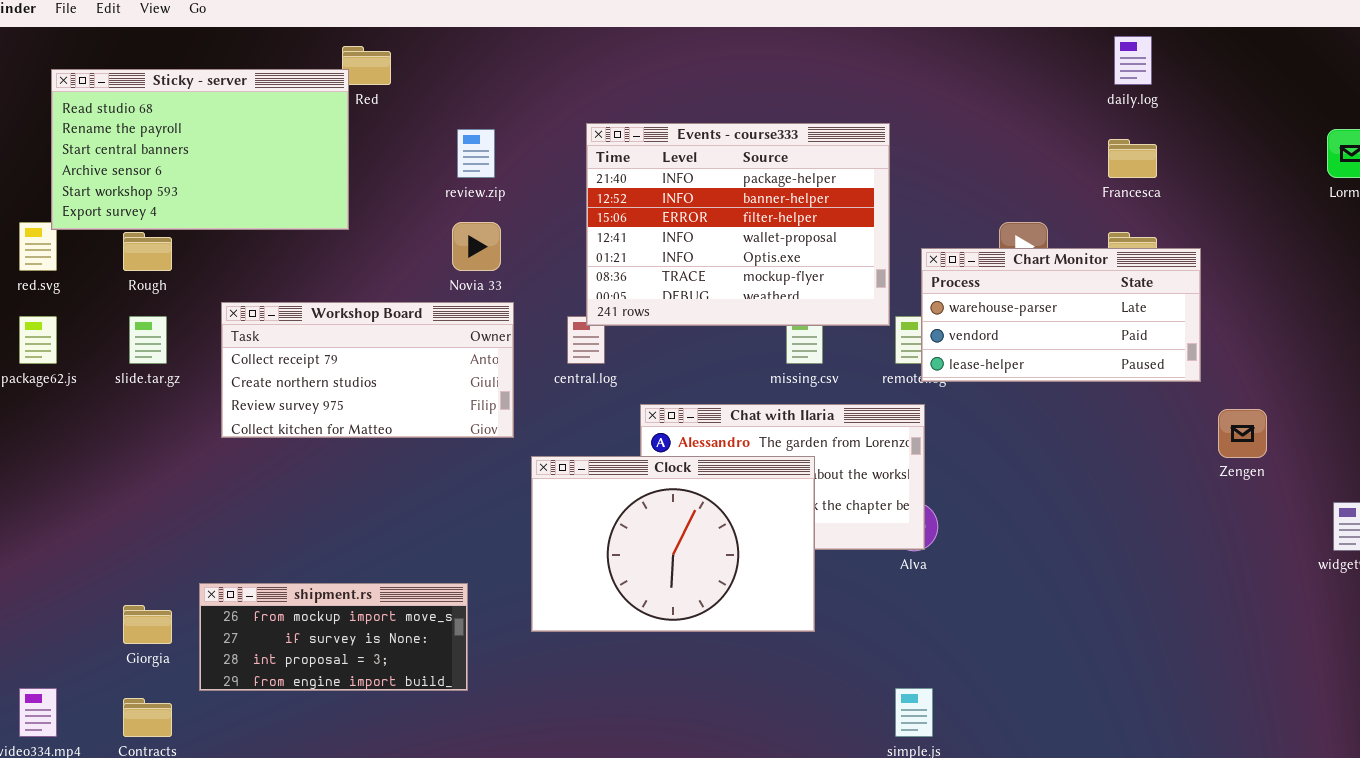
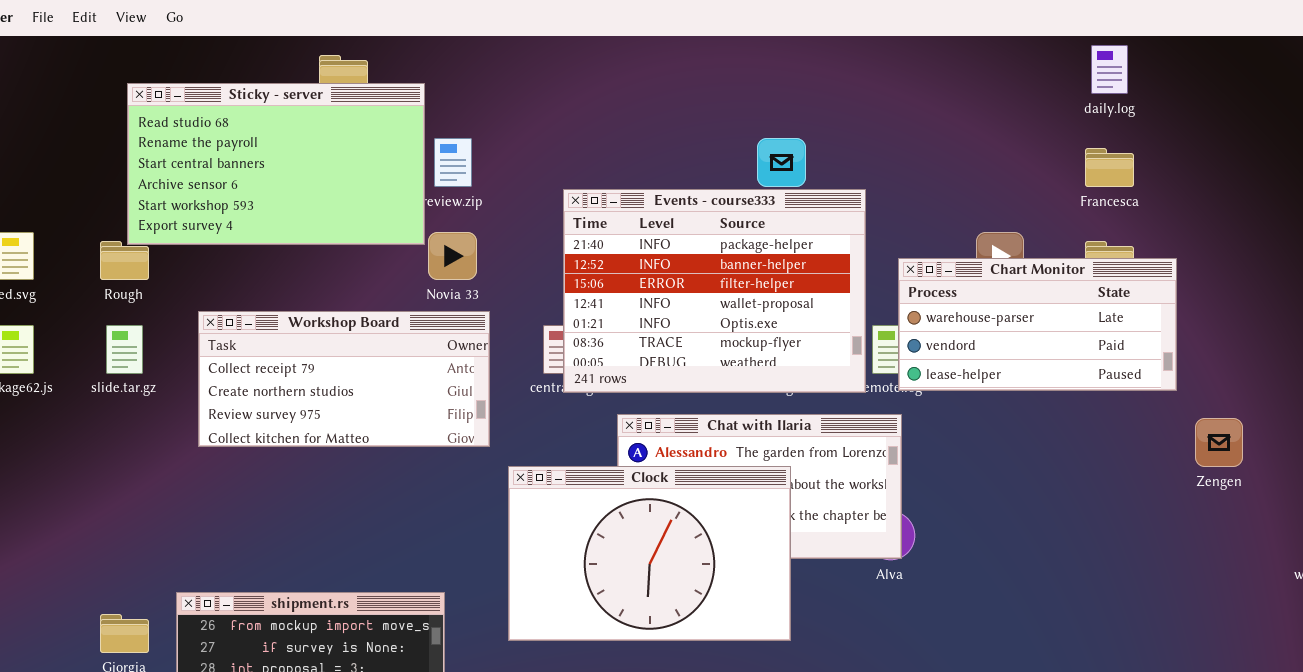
Sticky - server: [51,69,349,230] -> [127,83,425,245], moved
Events - course333: [586,123,890,326] -> [563,189,866,393], moved

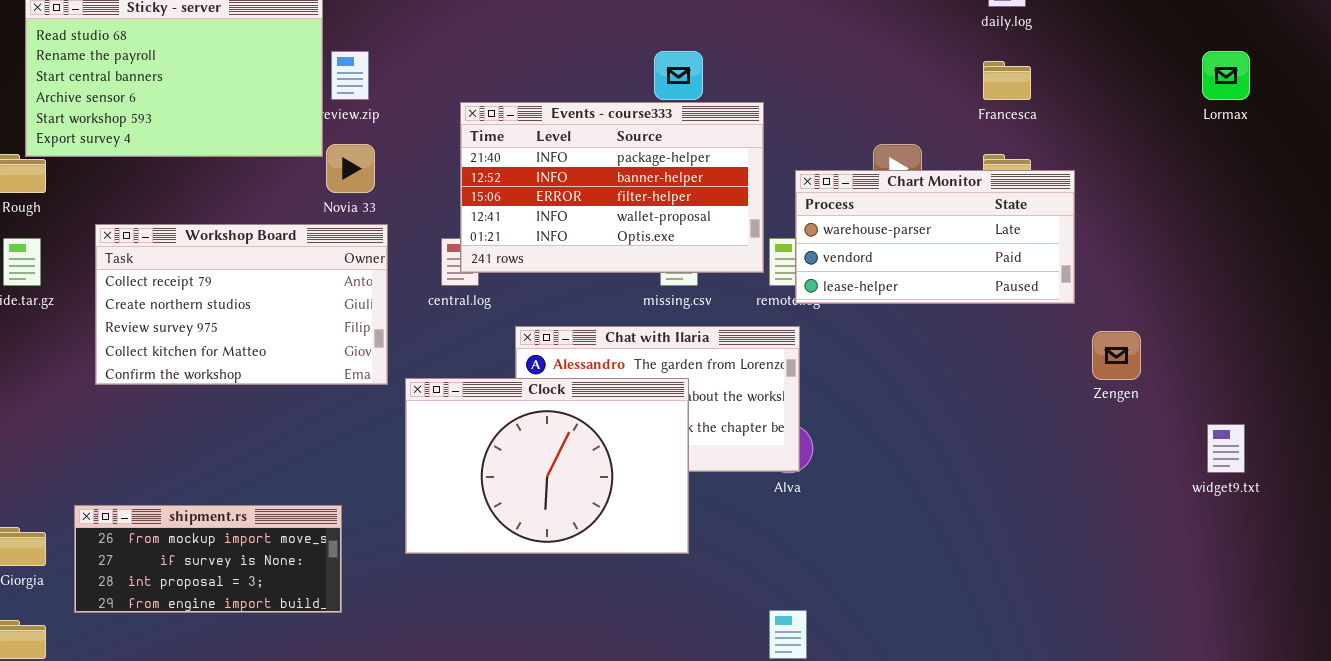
Events - course333: [563,189,866,393] -> [460,102,764,273], resized
Workshop Board: [198,311,490,447] -> [95,224,388,385], resized

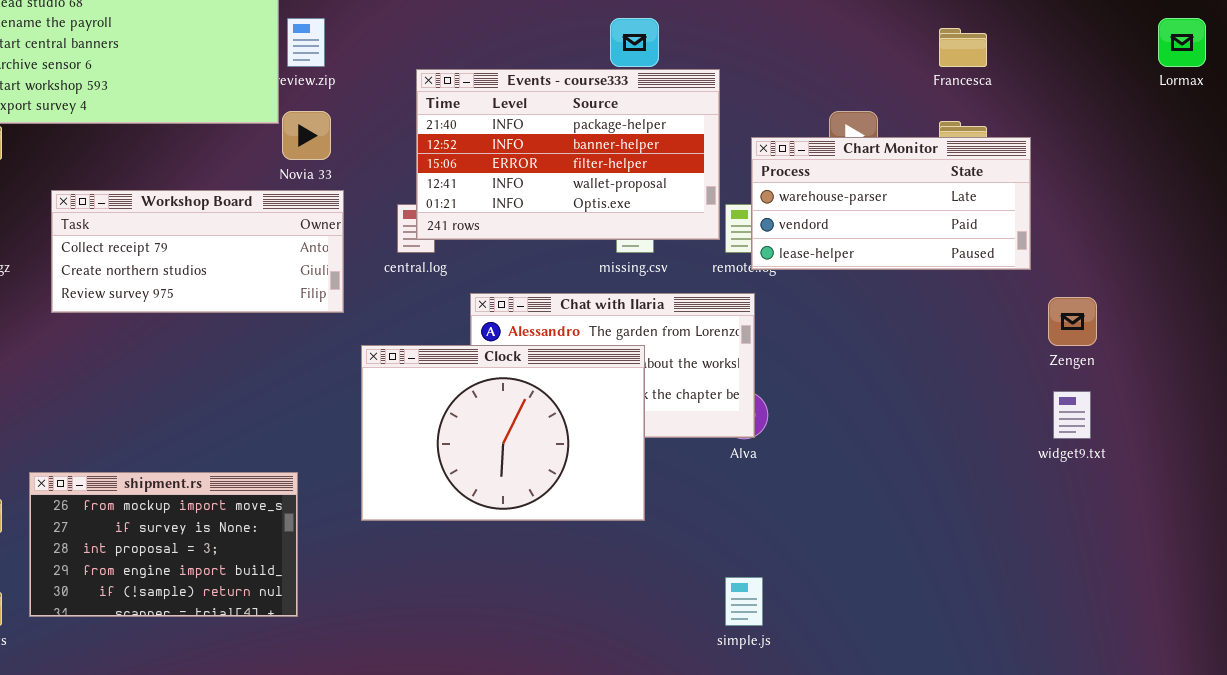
Workshop Board: [95,224,388,385] -> [51,190,344,313], resized
widget9.txt: [1207,424,1245,473] -> [1053,391,1091,439], moved
shipment.rs: [74,505,342,613] -> [29,472,298,617], resized

